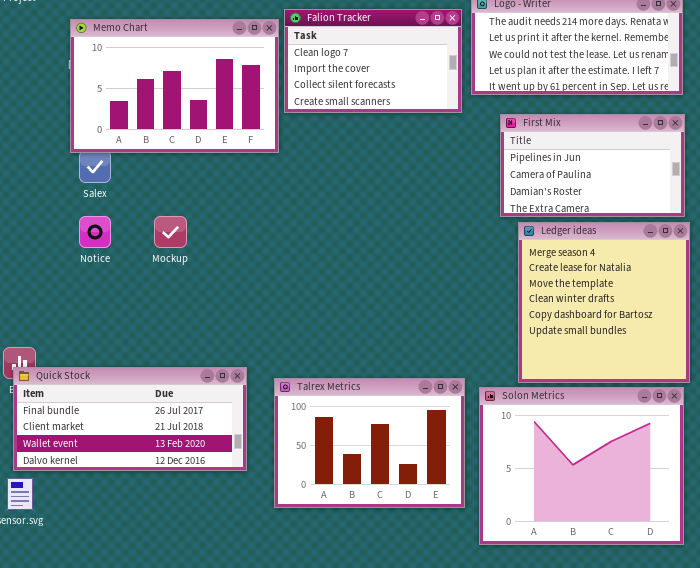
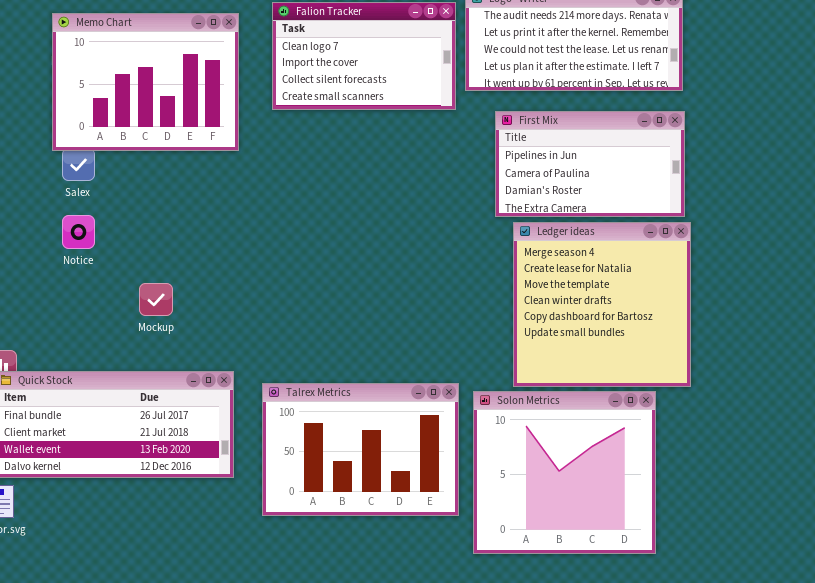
Memo Chart: [70,19,279,153] -> [52,13,239,151], resized
Mockup: [154,216,187,248] -> [139,283,173,316], moved
Solon Metrics: [479,387,684,545] -> [473,391,656,554], resized

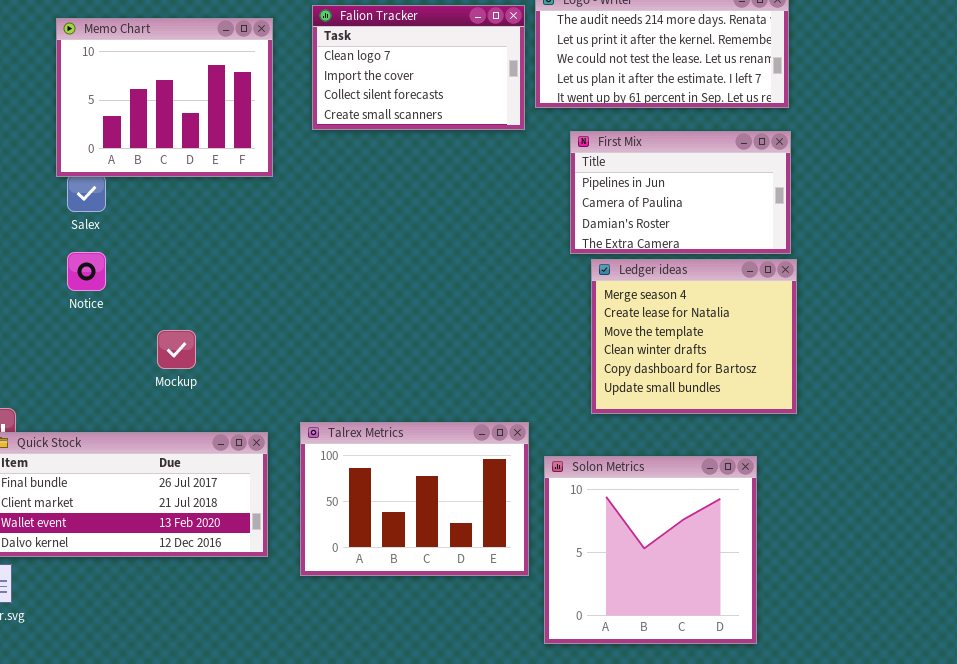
Ledger ideas: [513,222,691,387] -> [591,259,797,414], resized
Talrex Metrics: [262,383,459,516] -> [300,422,529,576], moved

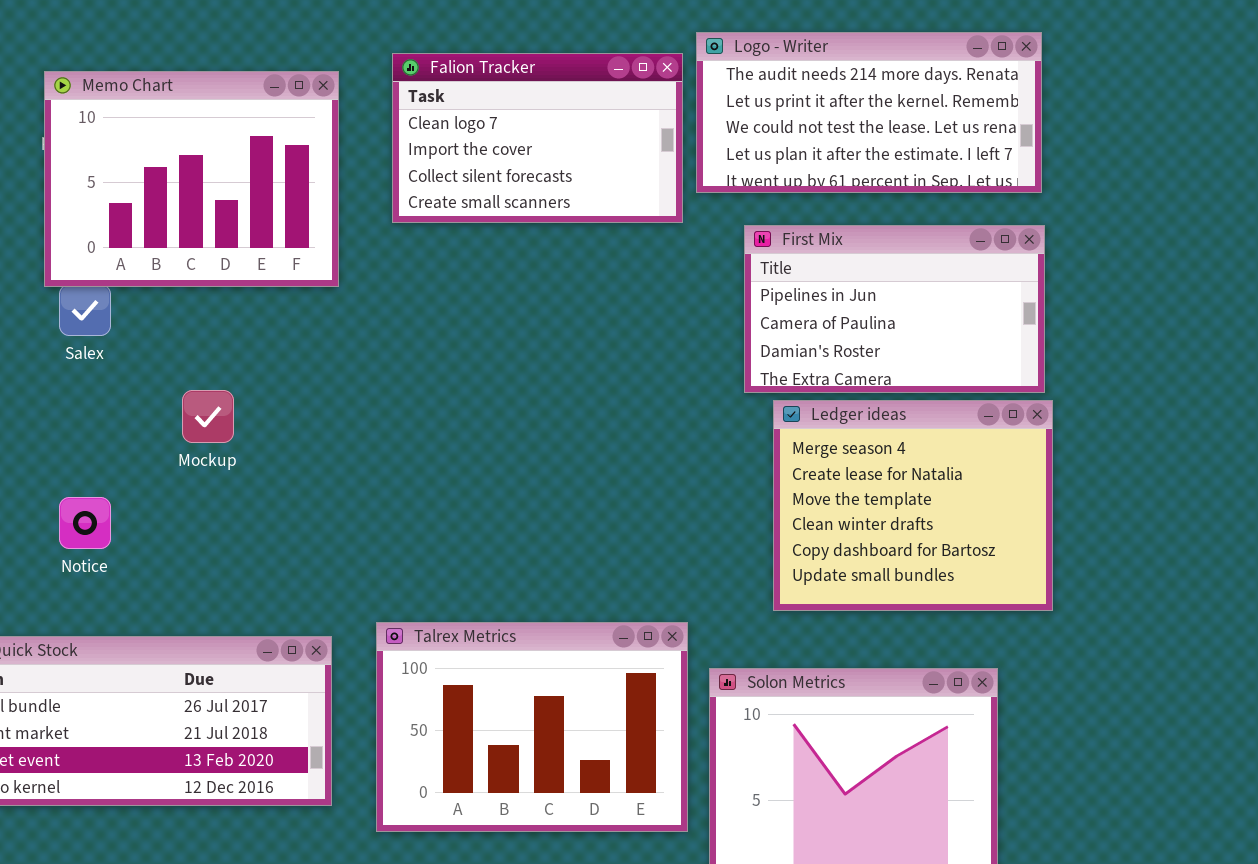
Notice: [67,252,106,291] -> [59,497,111,549], moved
Mockup: [157,330,196,369] -> [182,390,234,443], moved

